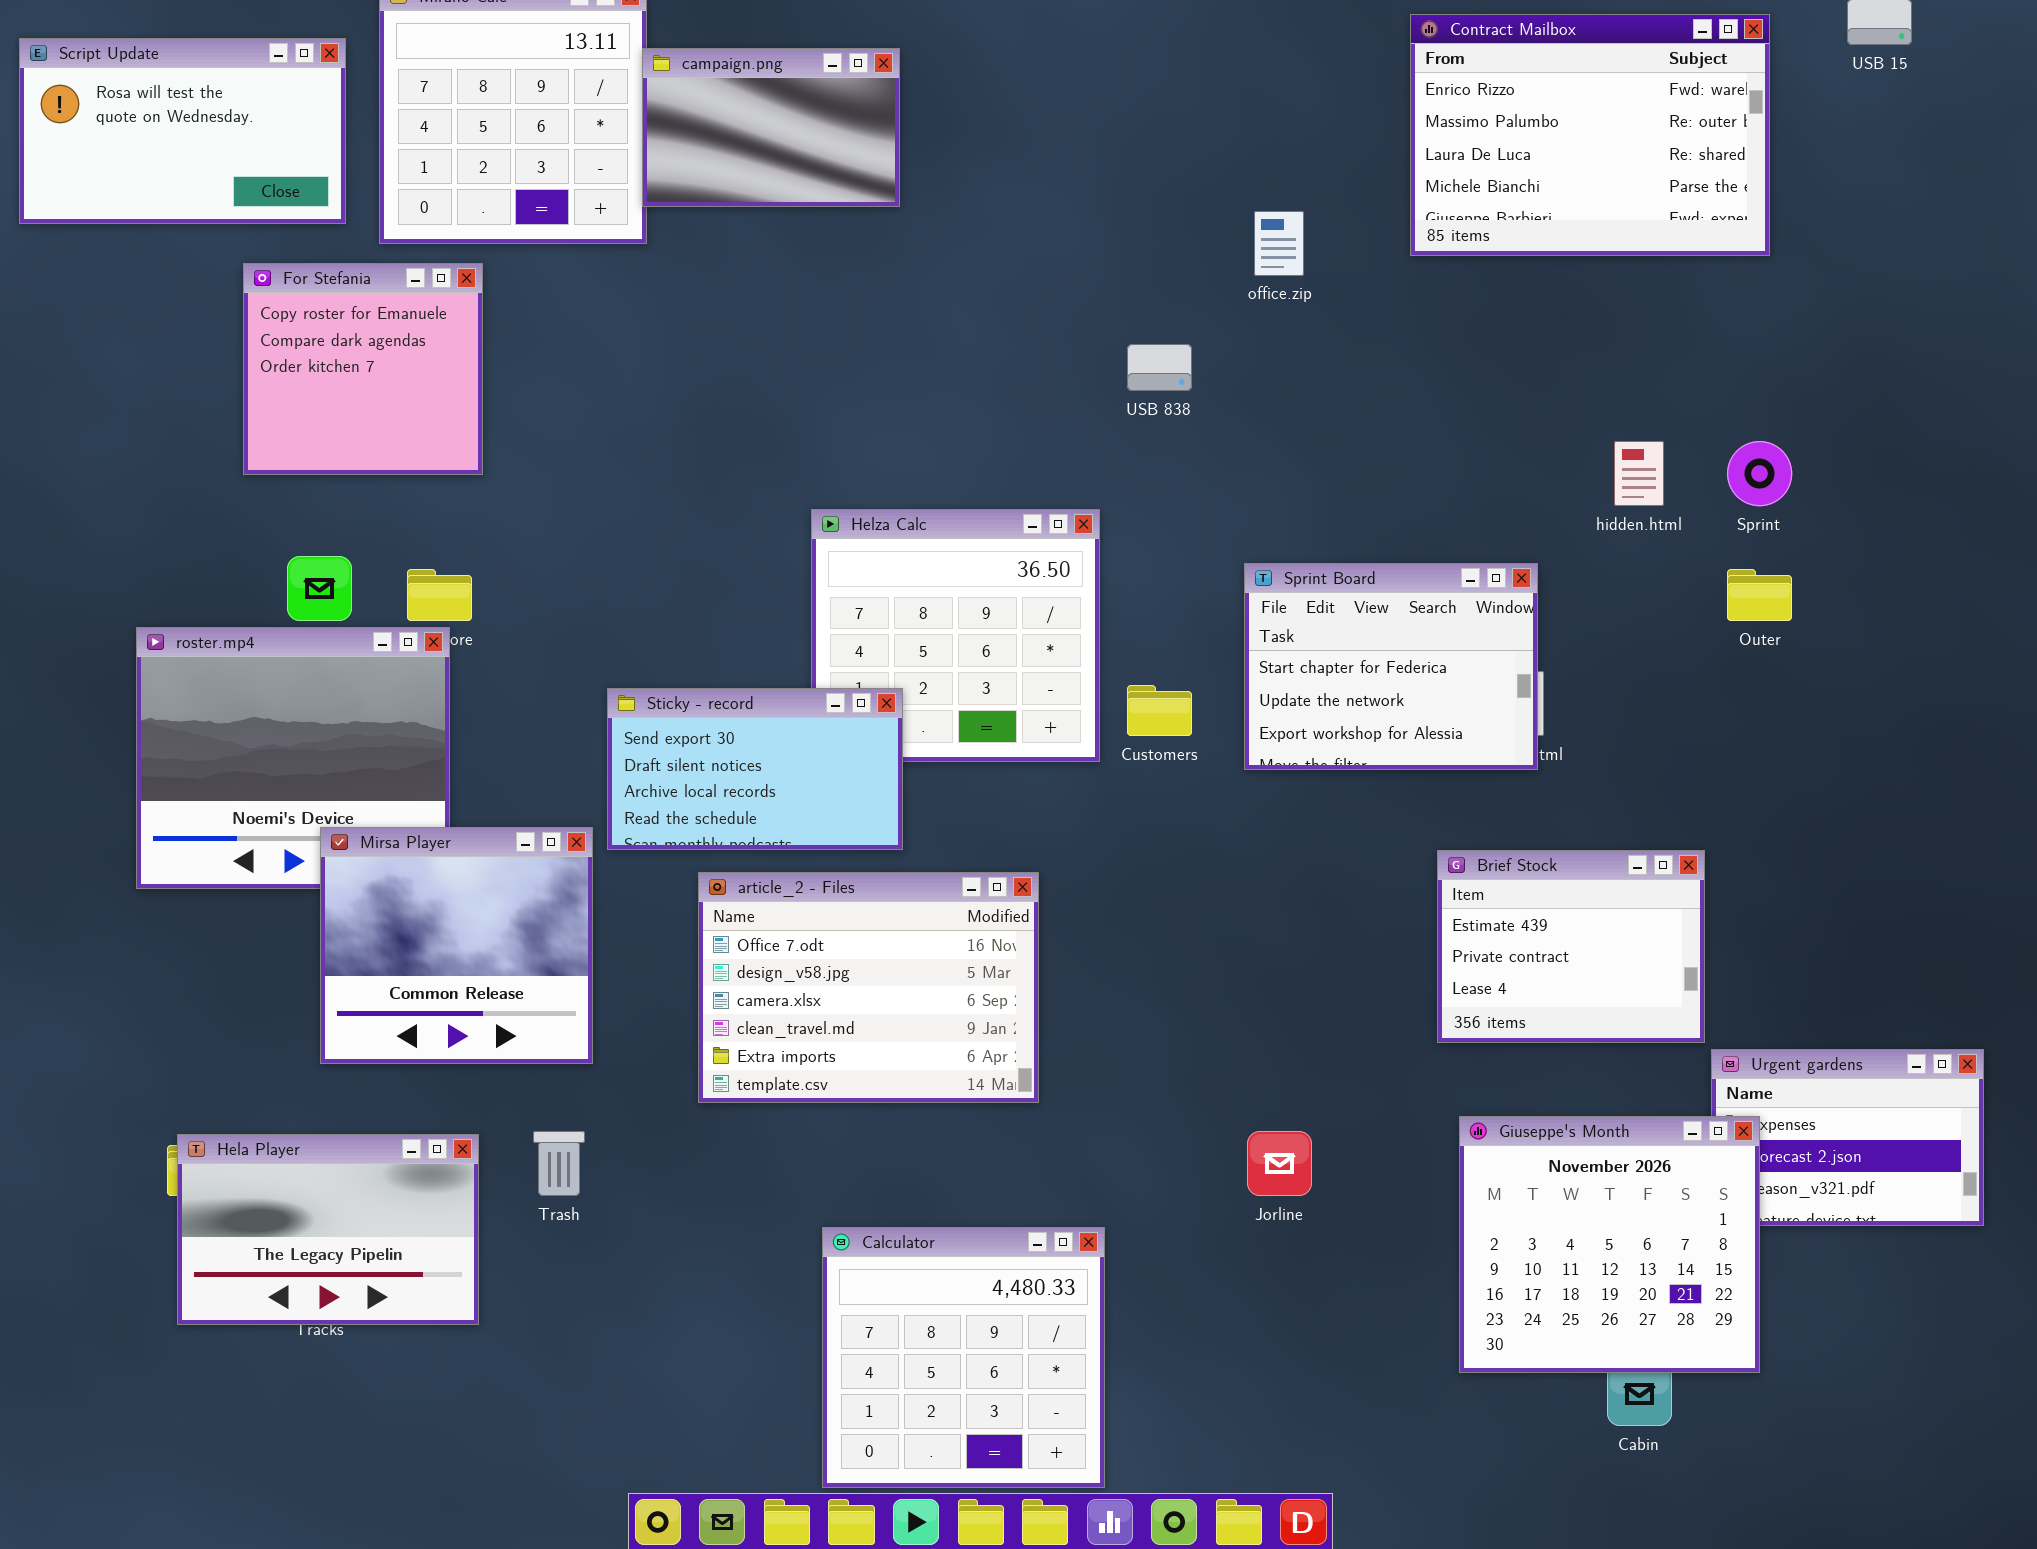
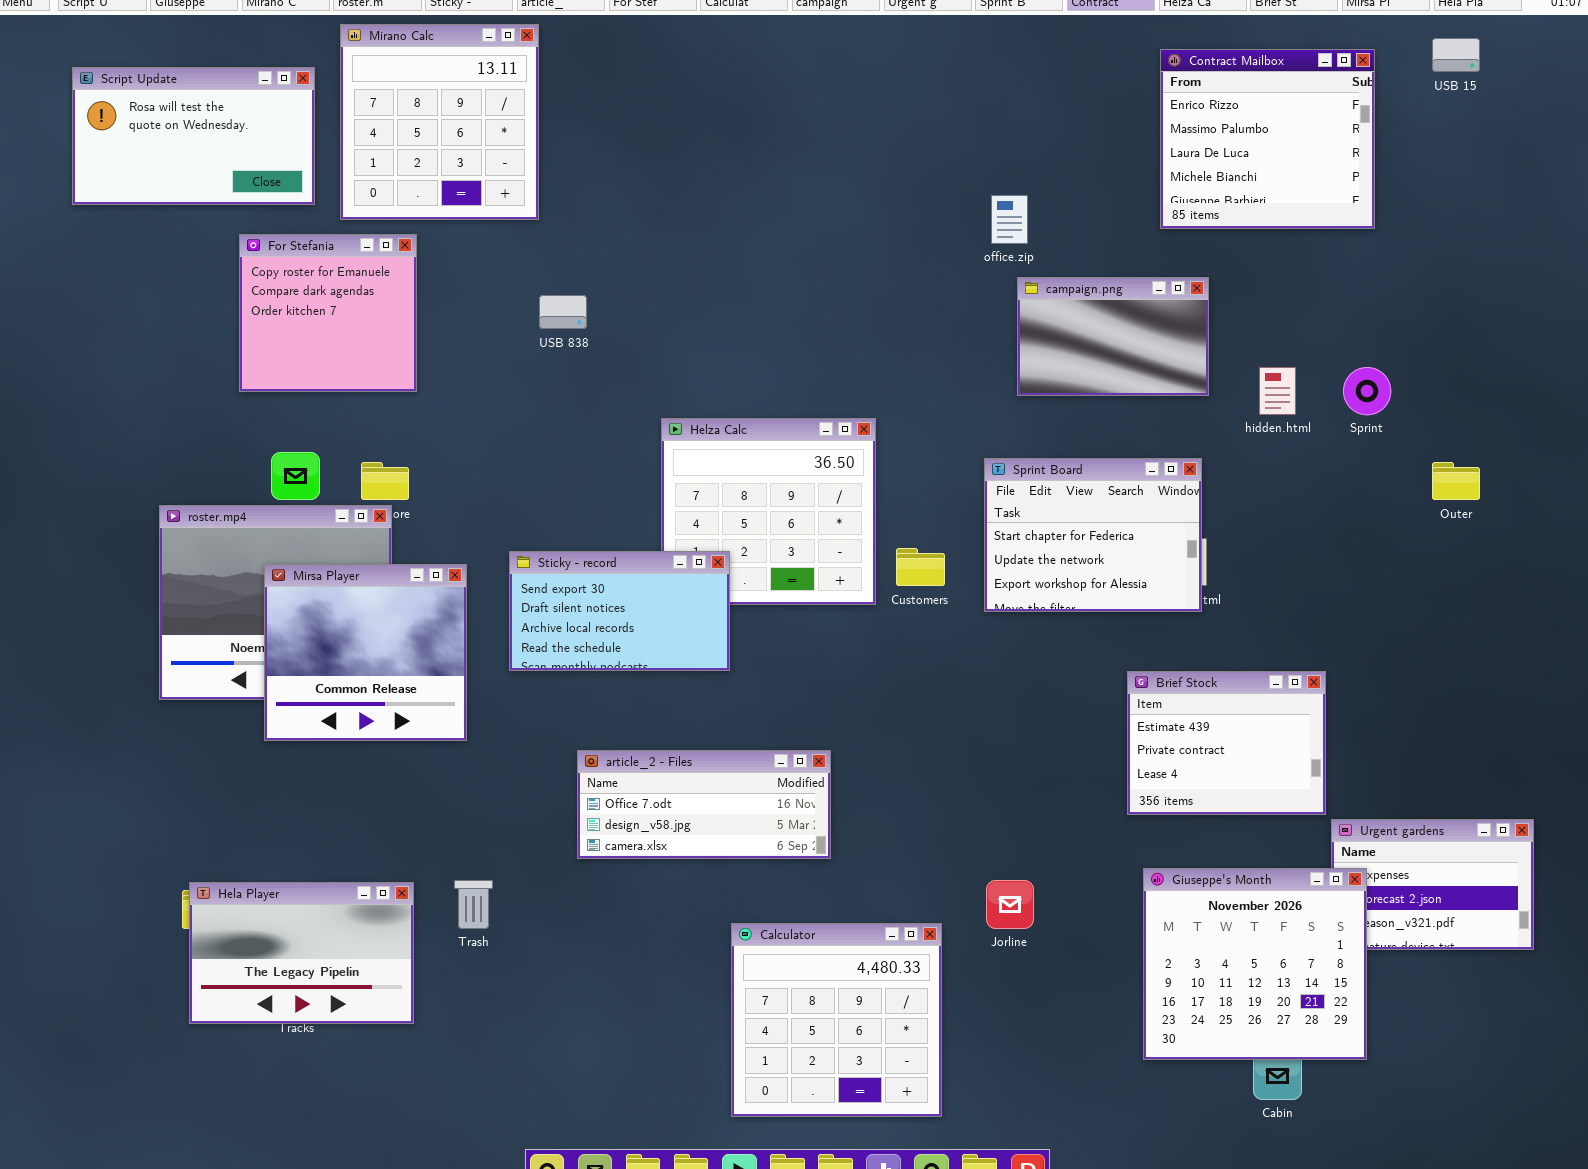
Contract Mailbox: [1410,14,1770,256] -> [1160,49,1375,229], resized
campaign.png: [642,48,900,207] -> [1017,277,1209,396], moved
USB 838: [1127,344,1192,391] -> [539,295,587,329], moved
Outer: [1727,569,1792,621] -> [1432,462,1480,500], moved
Mirsa Player: [320,827,593,1064] -> [264,564,467,741], moved
article_2 - Files: [698,872,1039,1103] -> [577,750,831,859], resized
Calculator: [822,1227,1105,1488] -> [731,923,942,1117], moved

